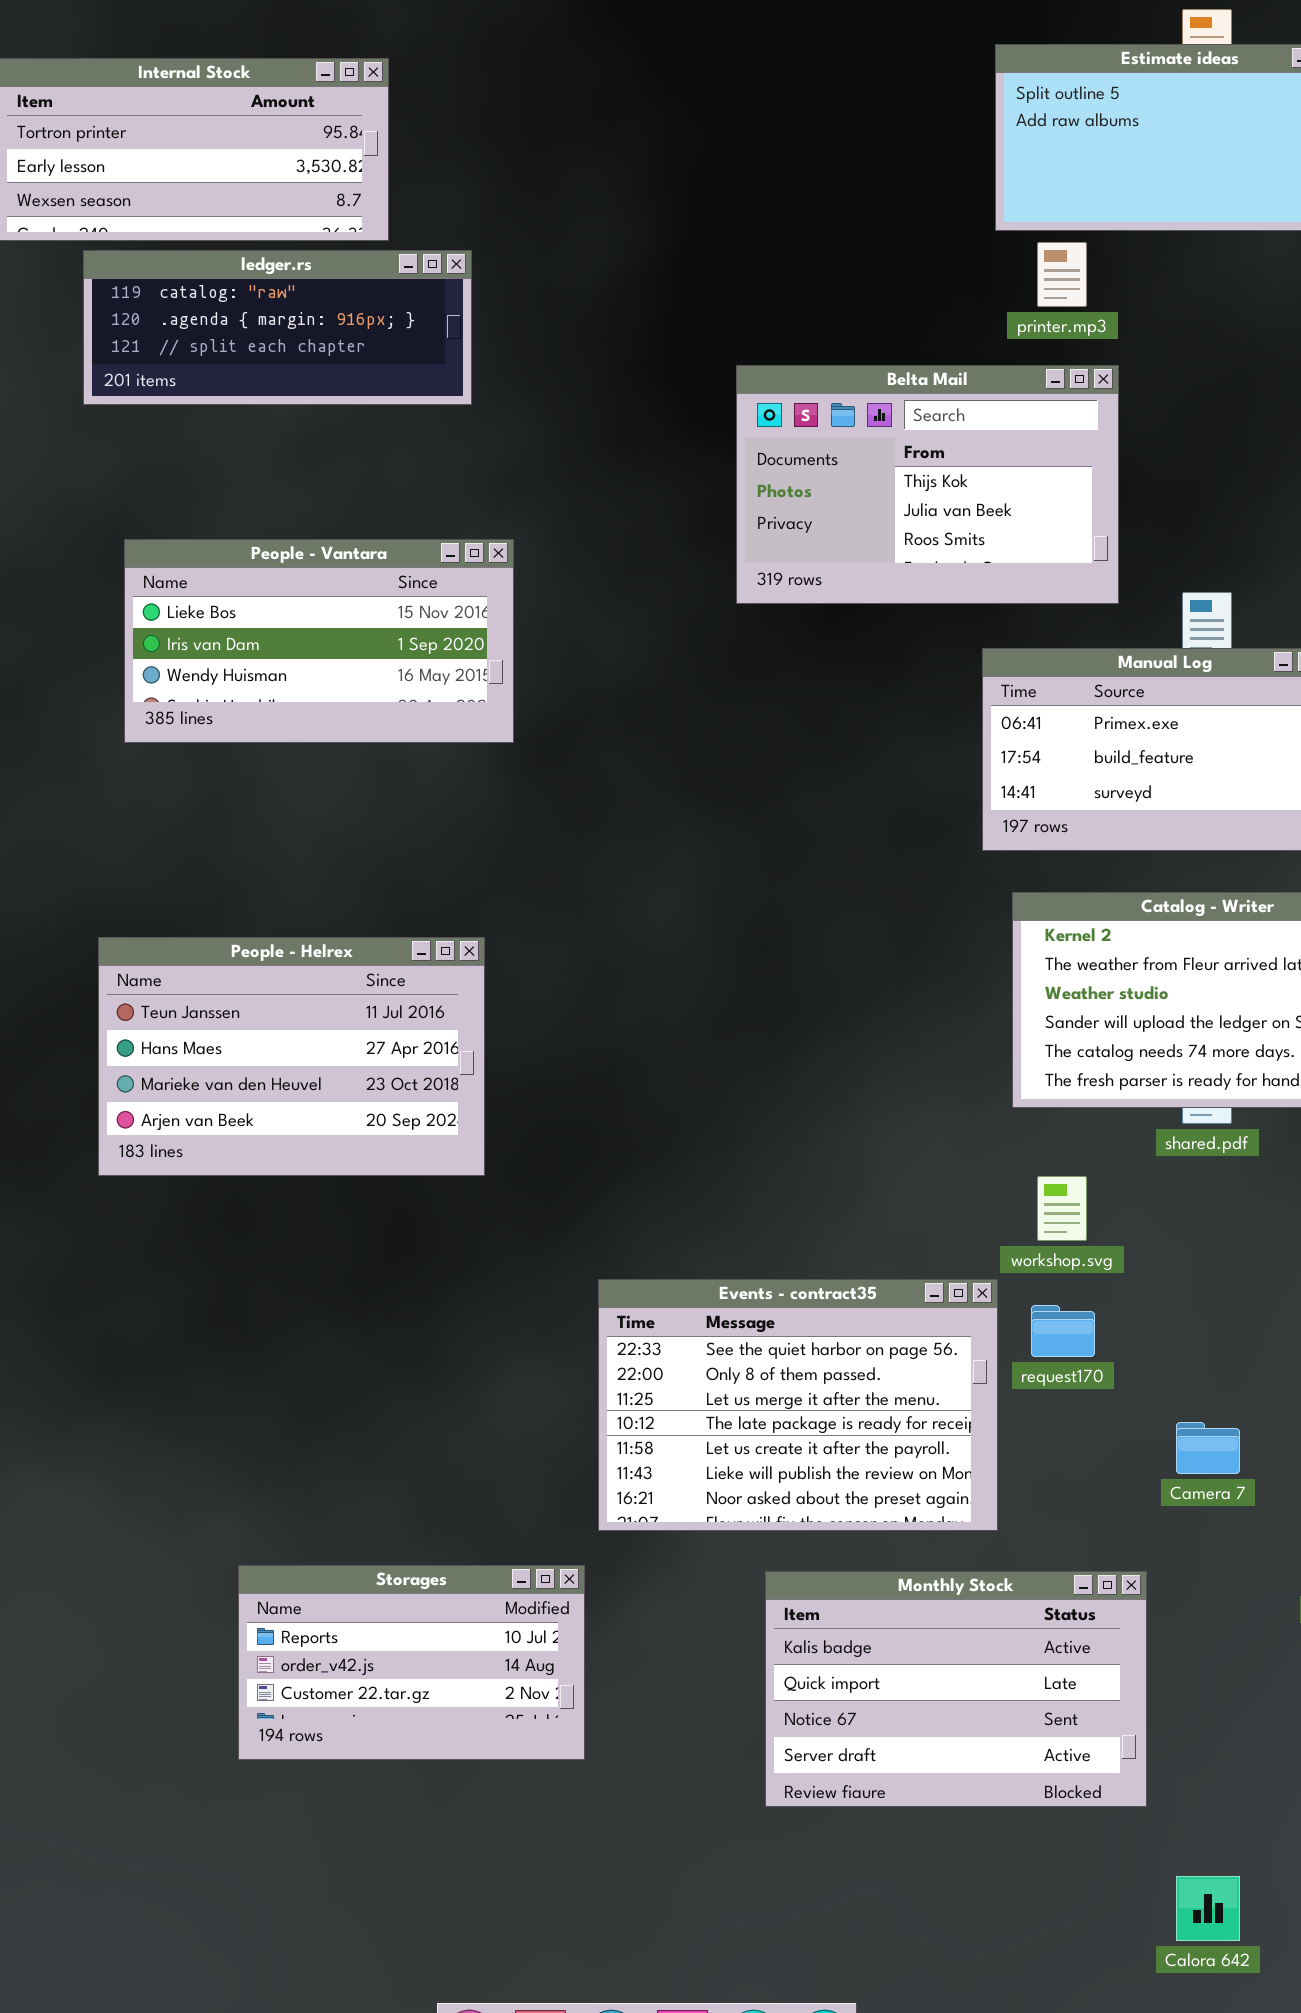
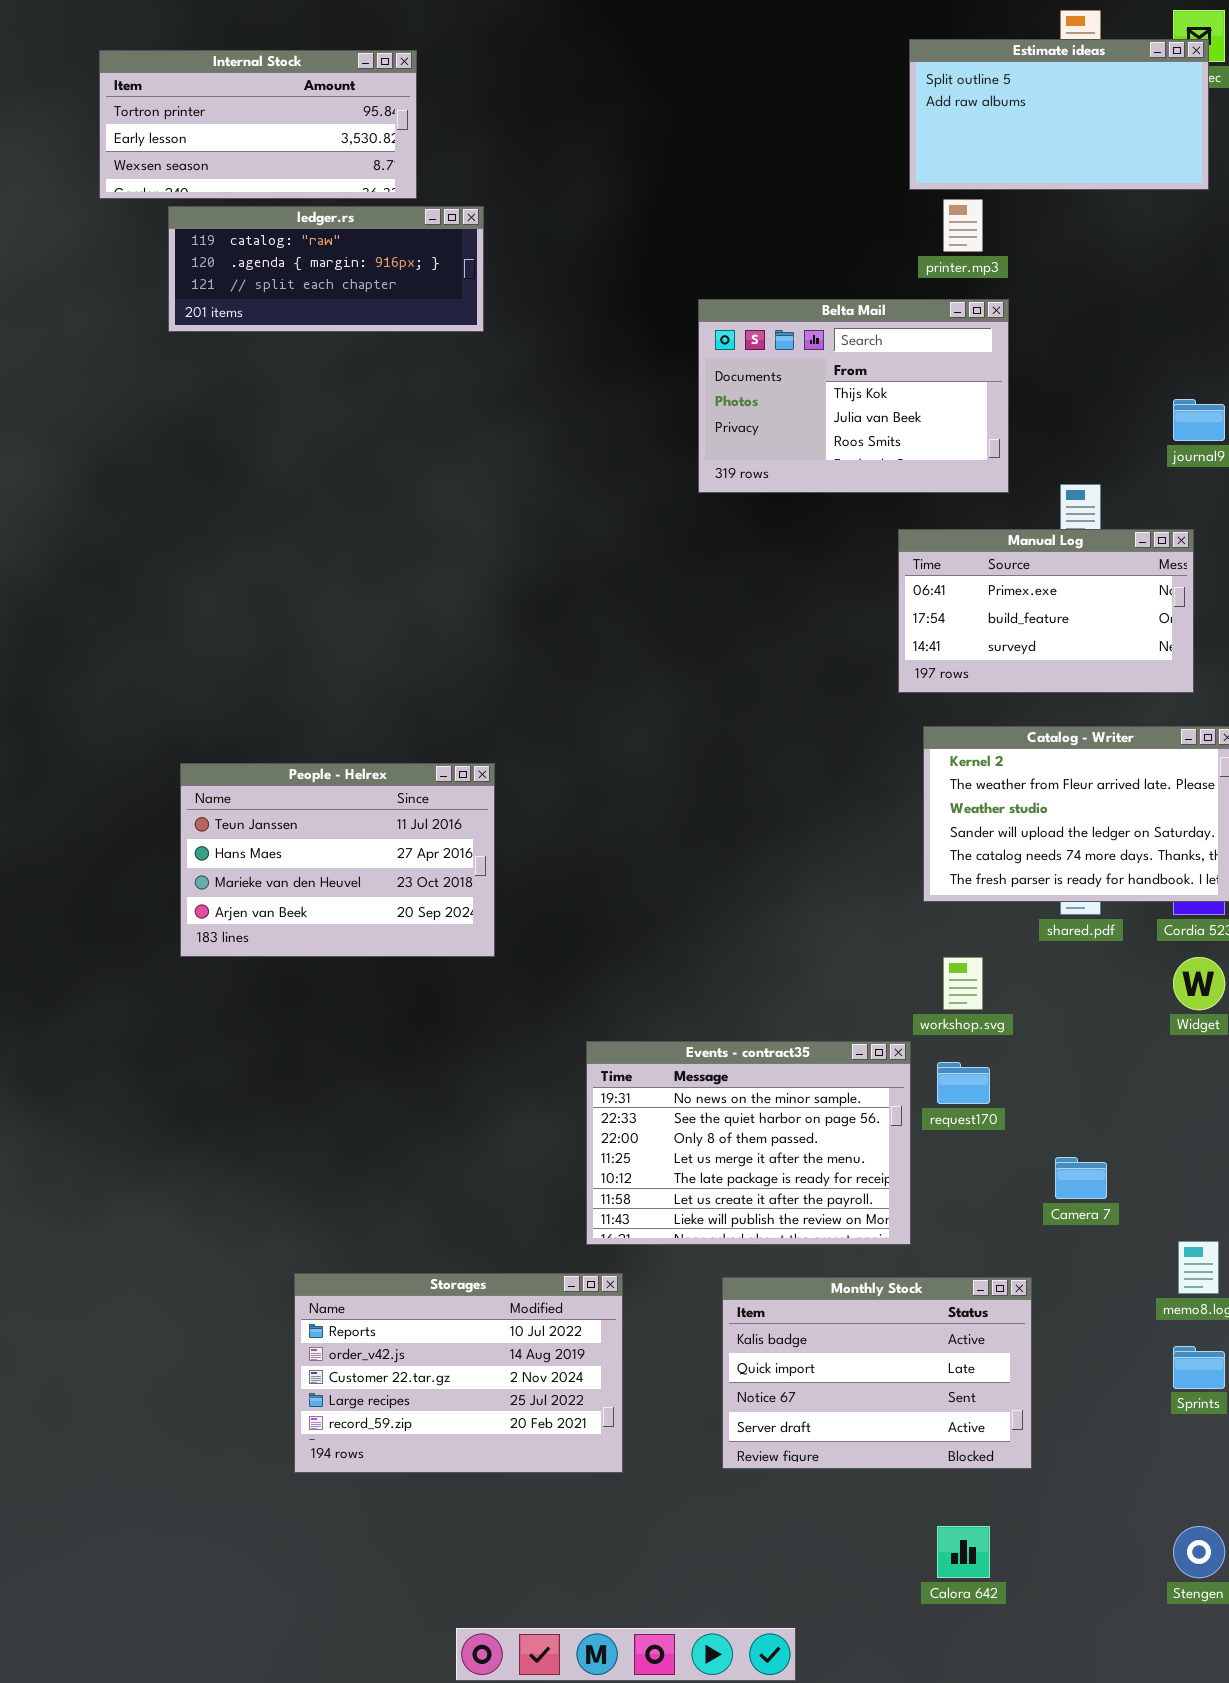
People - Vantara: [124,539,514,743] -> none, closed
Events - contract35: [598,1279,998,1531] -> [586,1041,911,1245], scrolled up 1 row
Storages: [238,1565,585,1760] -> [294,1273,623,1473], resized
Calora 642: [1176,1876,1240,1941] -> [937,1526,990,1578], moved

